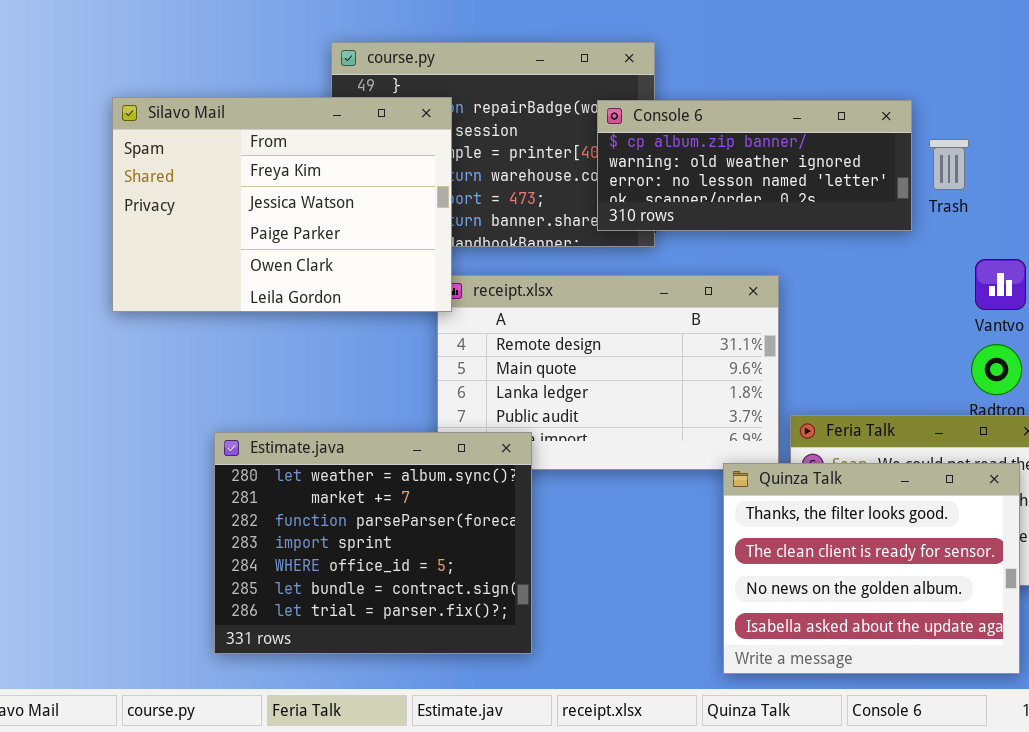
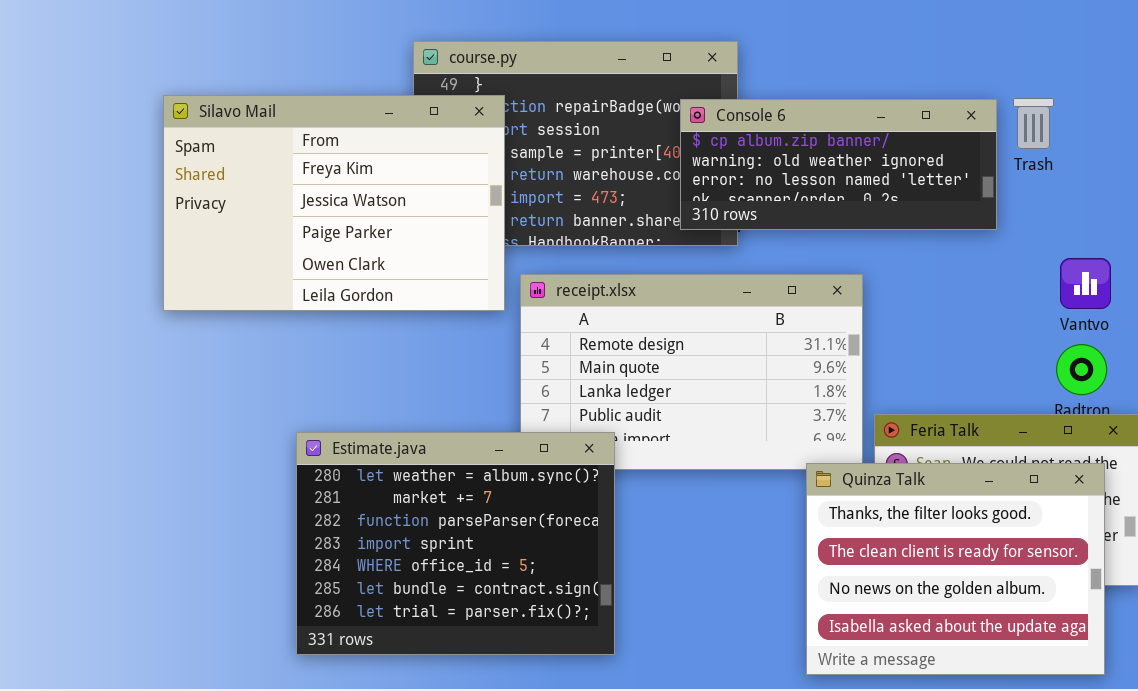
Silavo Mail: [112,97,452,312] -> [163,95,505,311], moved
Trash: [929,139,969,190] -> [1013,98,1054,149], moved

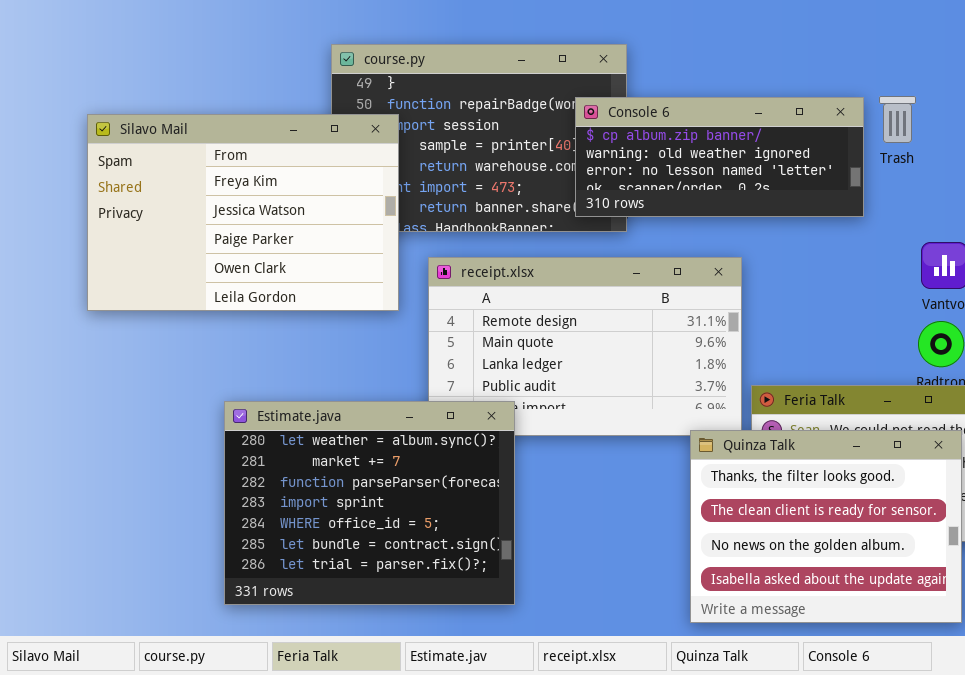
Silavo Mail: [163,95,505,311] -> [87,114,399,311], moved

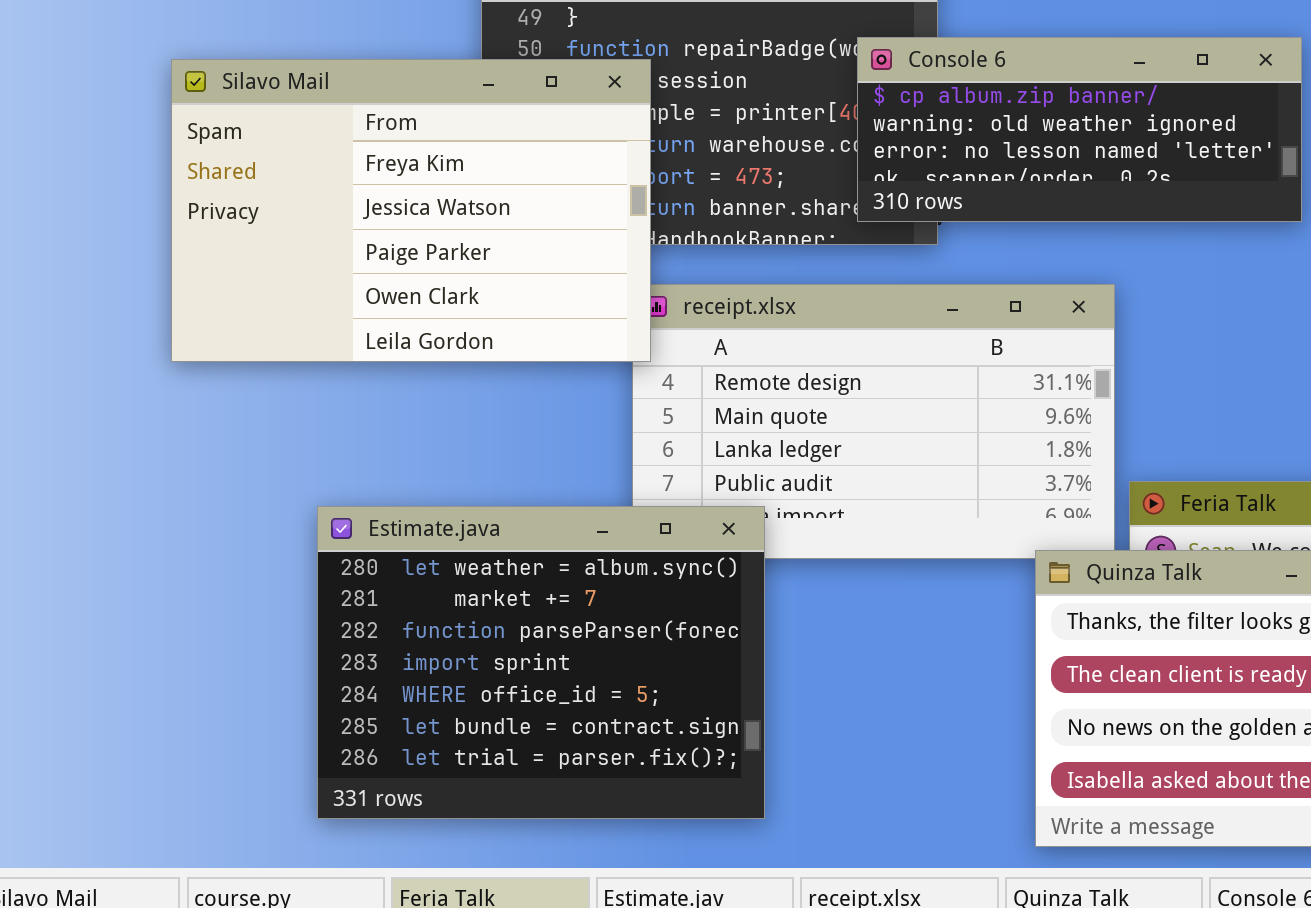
Silavo Mail: [87,114,399,311] -> [171,59,651,362], moved

